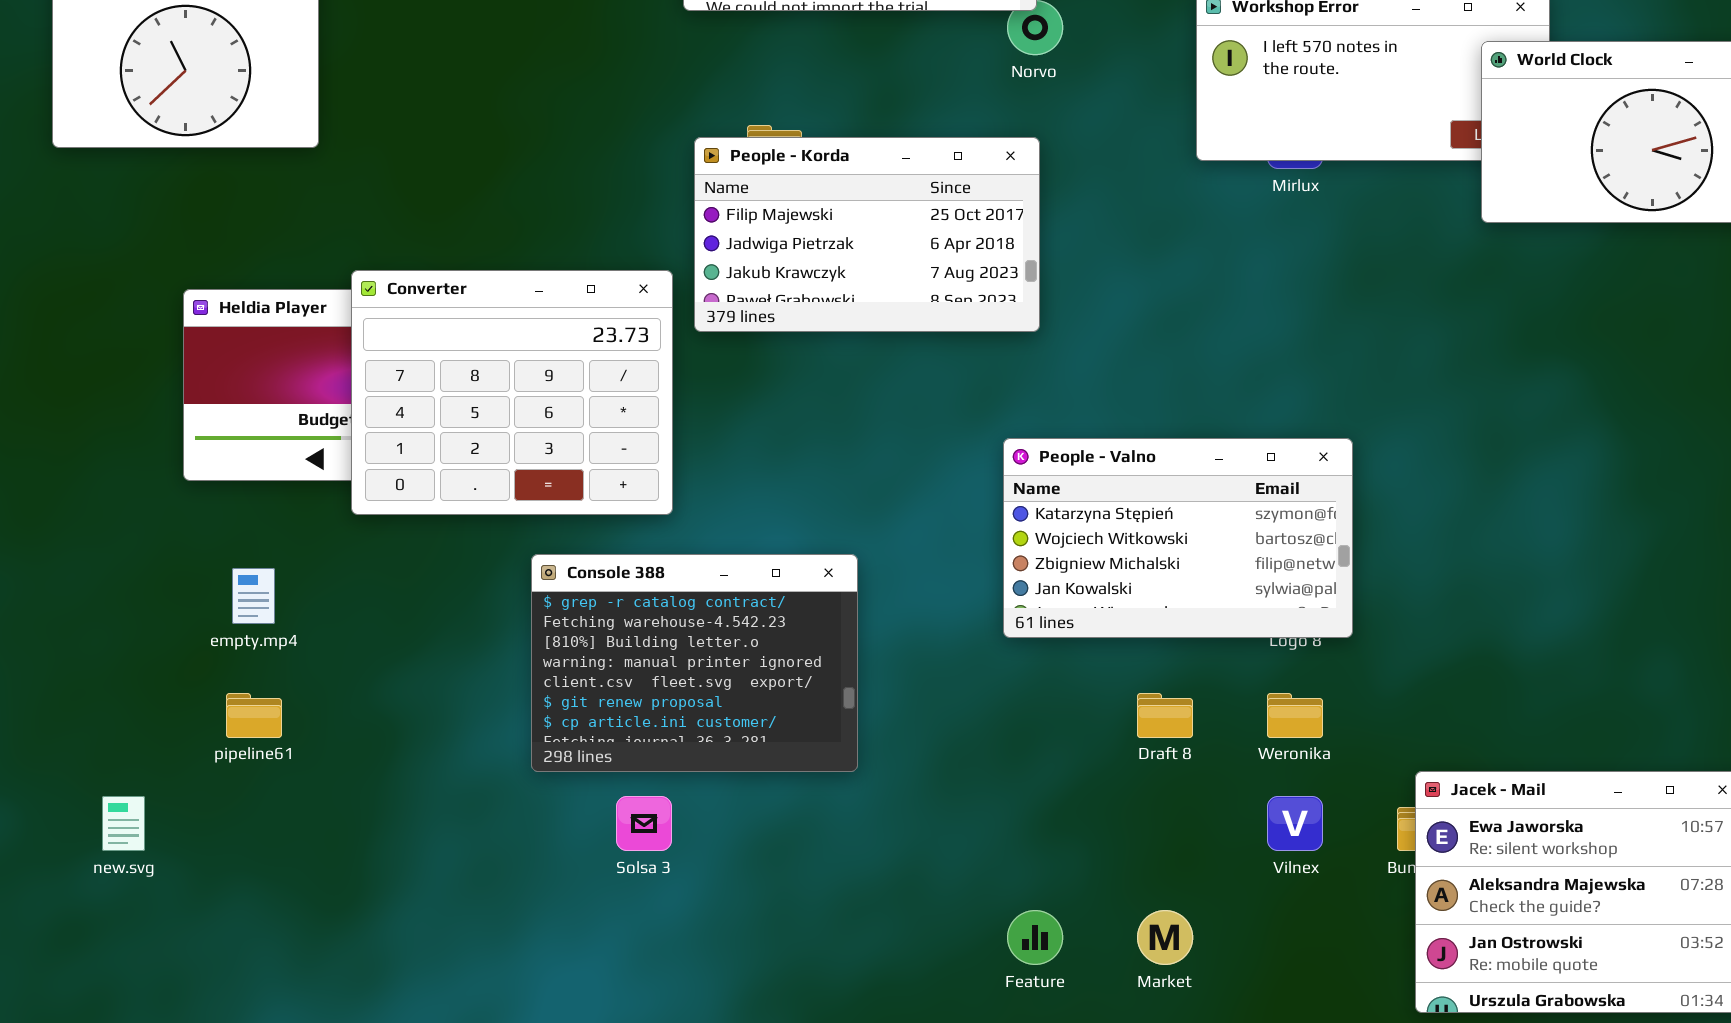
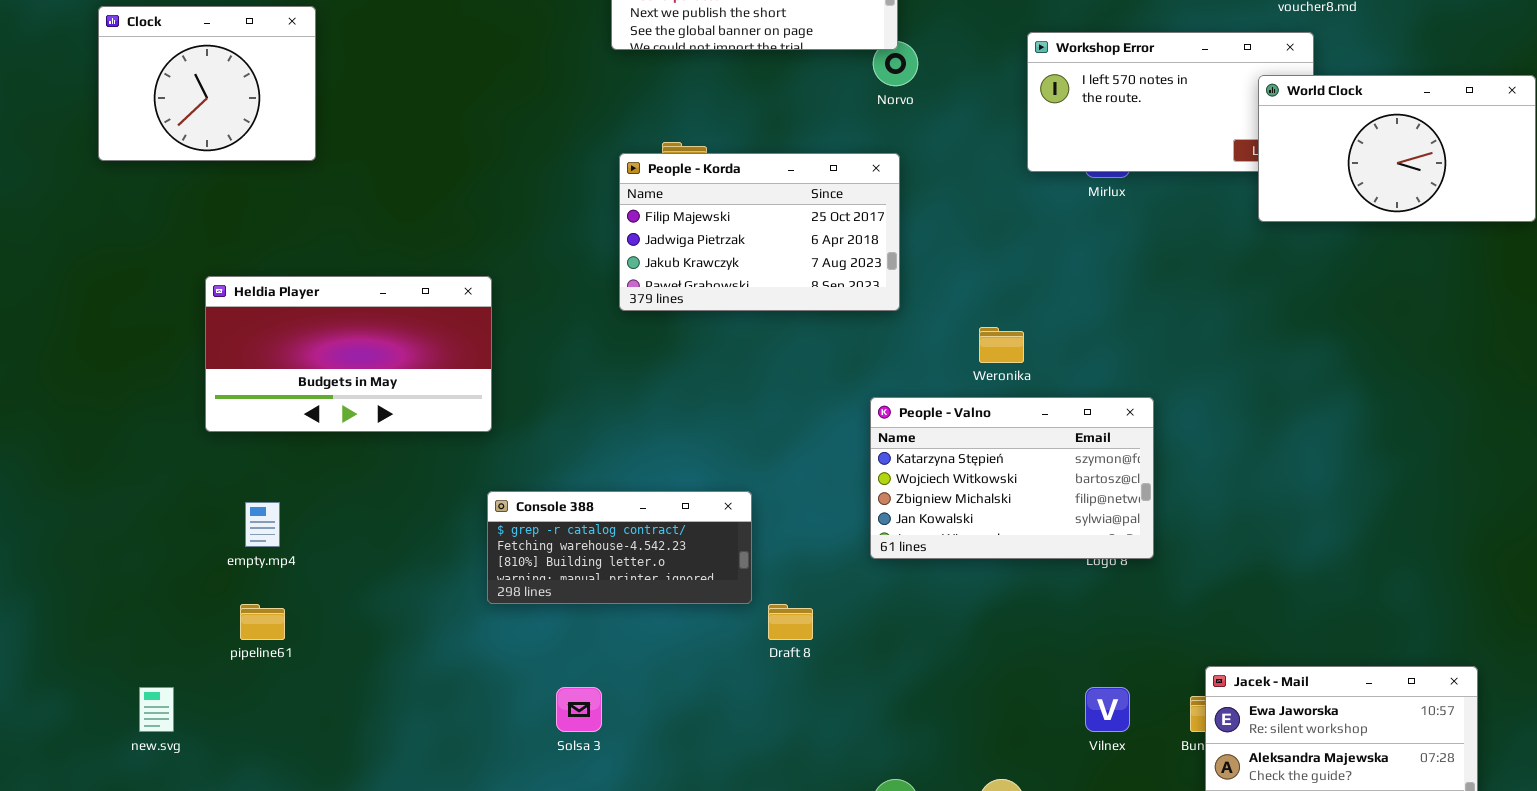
Converter: [351,270,673,515] -> none, closed
Console 388: [531,554,858,772] -> [487,491,752,604], resized
Draft 8: [1137,693,1193,738] -> [768,604,813,640], moved
Weronika: [1267,693,1323,738] -> [979,327,1024,363], moved

